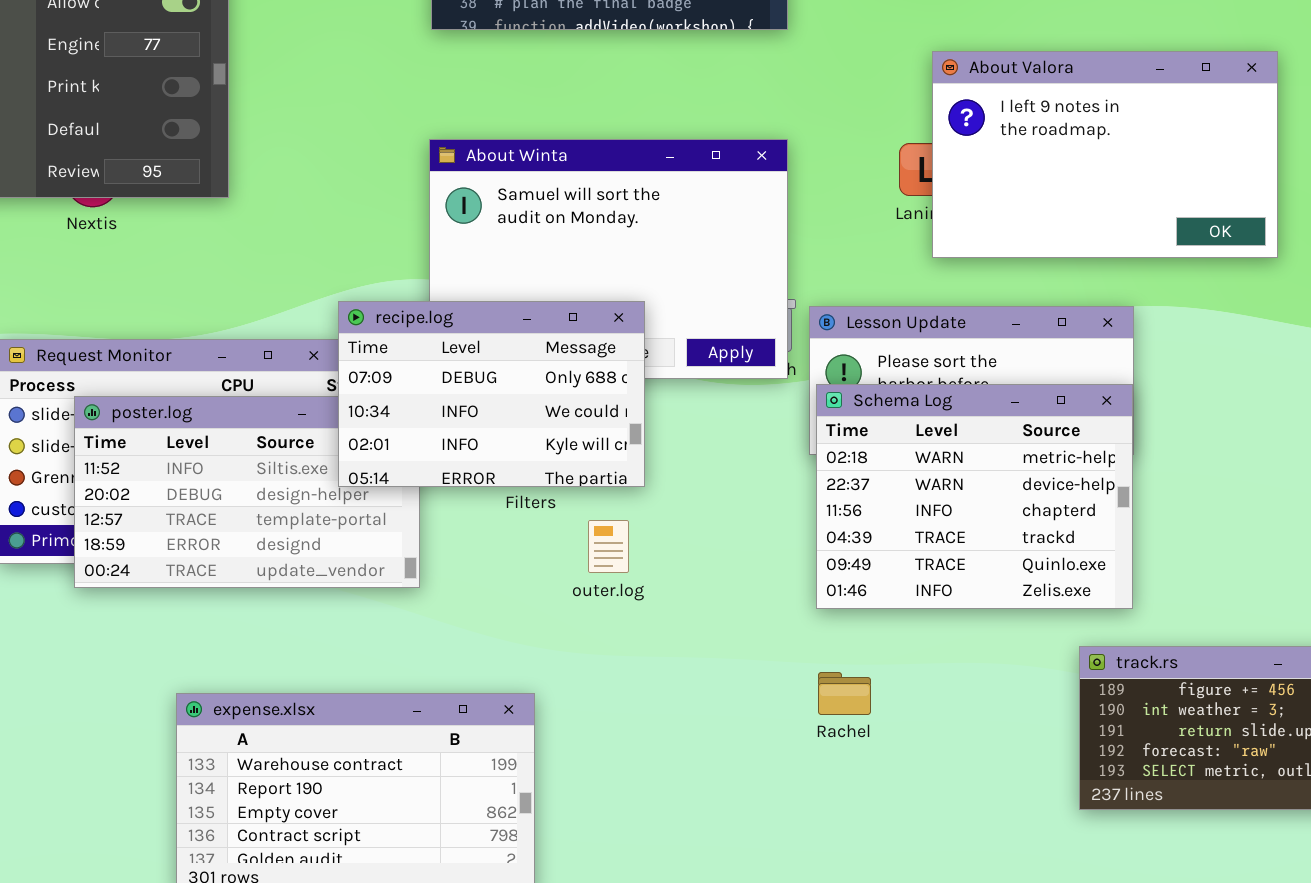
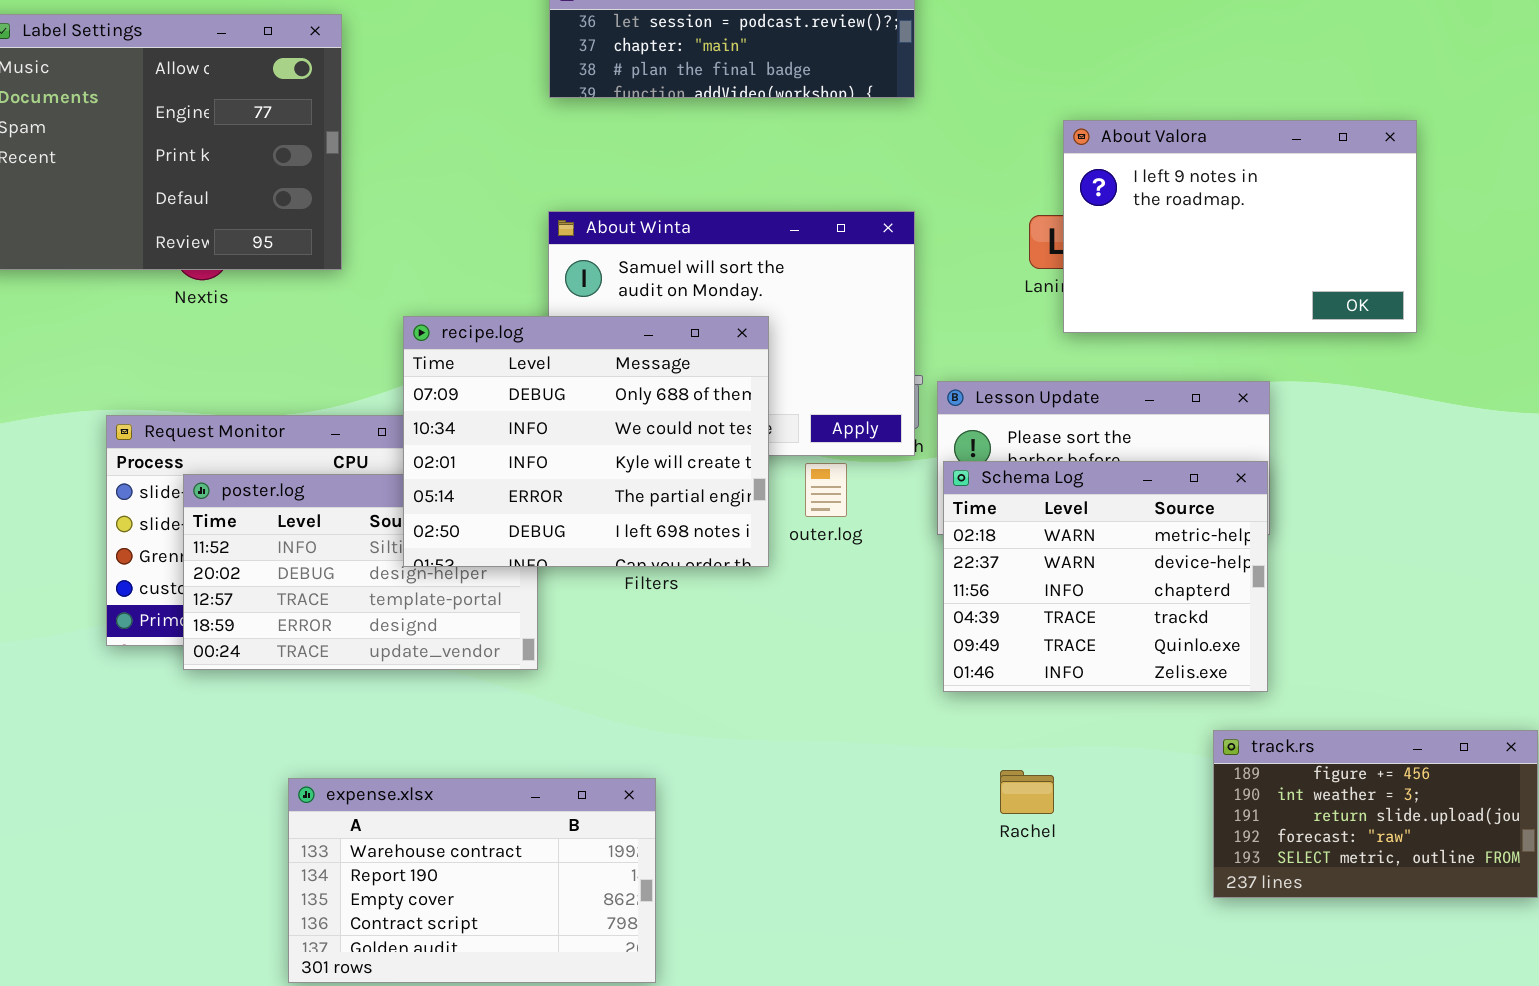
recipe.log: [338,301,645,487] -> [403,316,769,567], resized
outer.log: [588,520,629,573] -> [805,463,847,517], moved
Rachel: [818,672,871,715] -> [1000,770,1054,814], moved

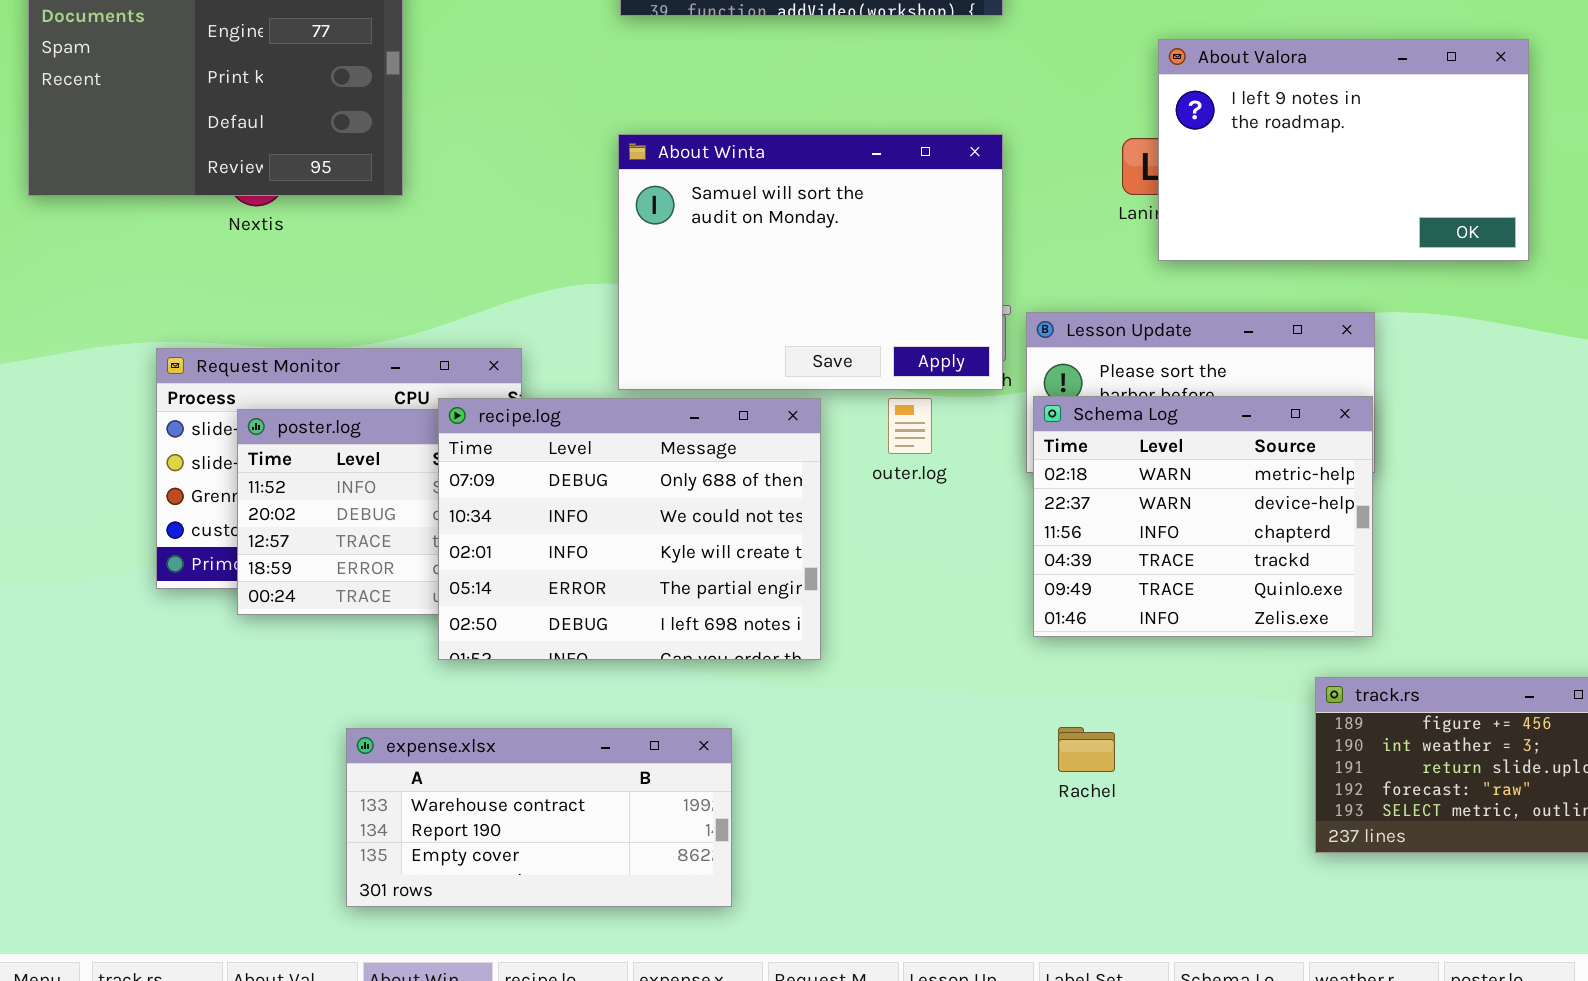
recipe.log: [403,316,769,567] -> [438,398,821,660], moved
Rachel: [1000,770,1054,814] -> [1058,727,1115,772], moved
expense.xlsx: [288,778,656,983] -> [346,728,732,907], resized

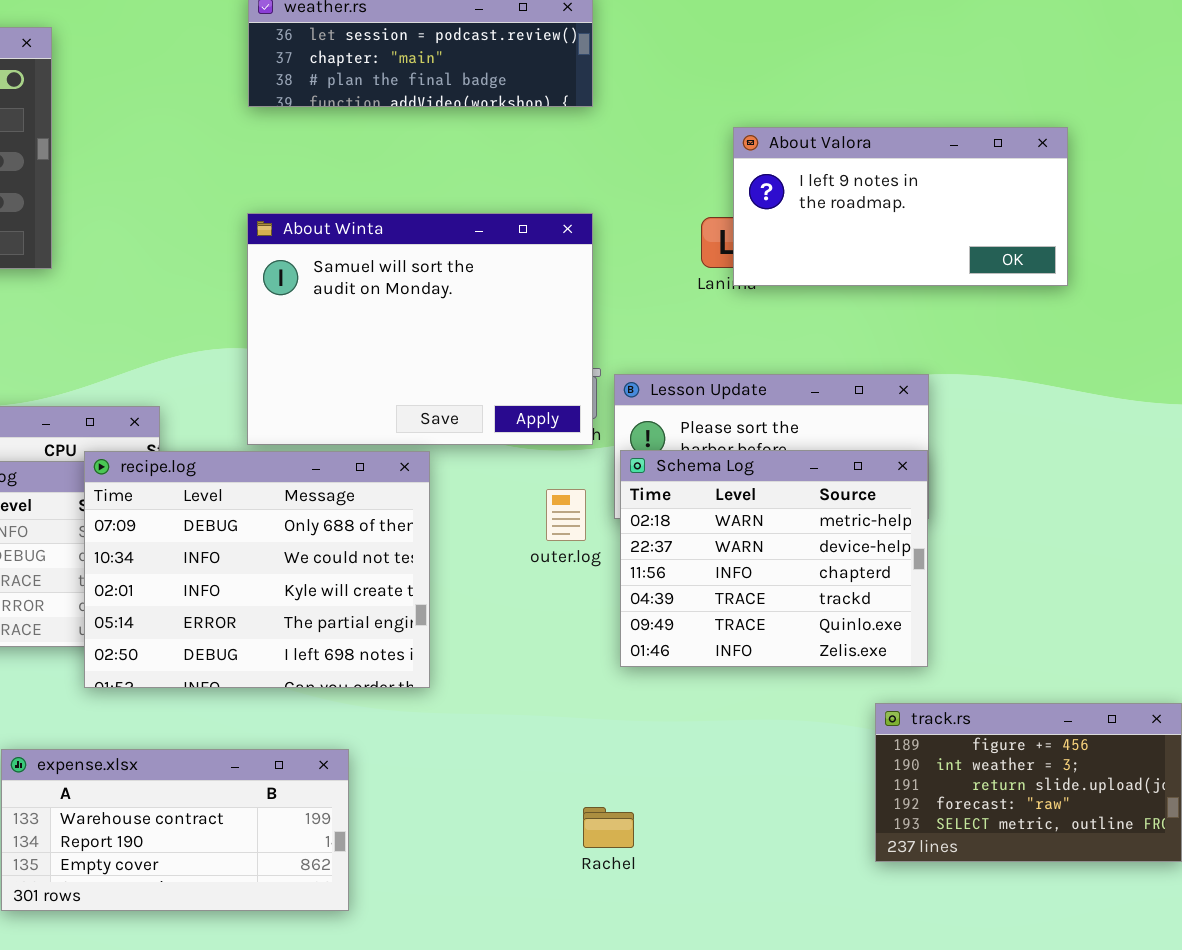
About Valora: [1158,39,1529,261] -> [733,127,1068,286], resized
outer.log: [888,398,932,454] -> [546,489,586,541], moved
Rachel: [1058,727,1115,772] -> [583,807,634,848], moved

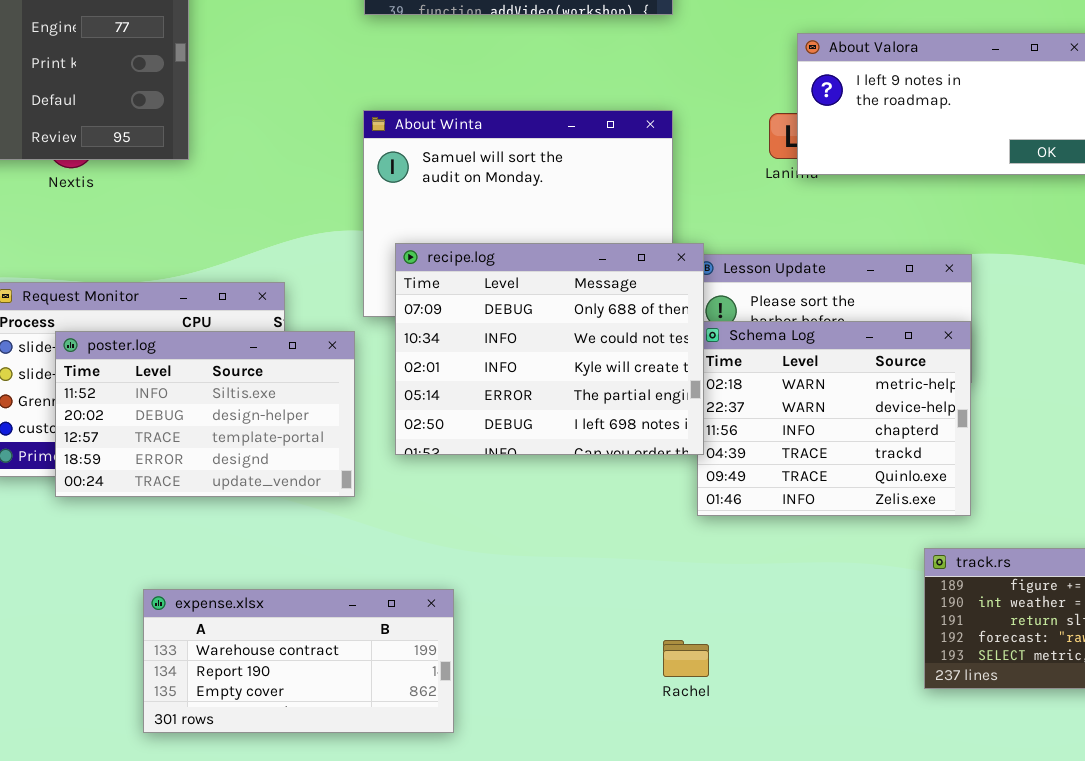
recipe.log: [84,451,430,688] -> [395,243,704,455], moved

